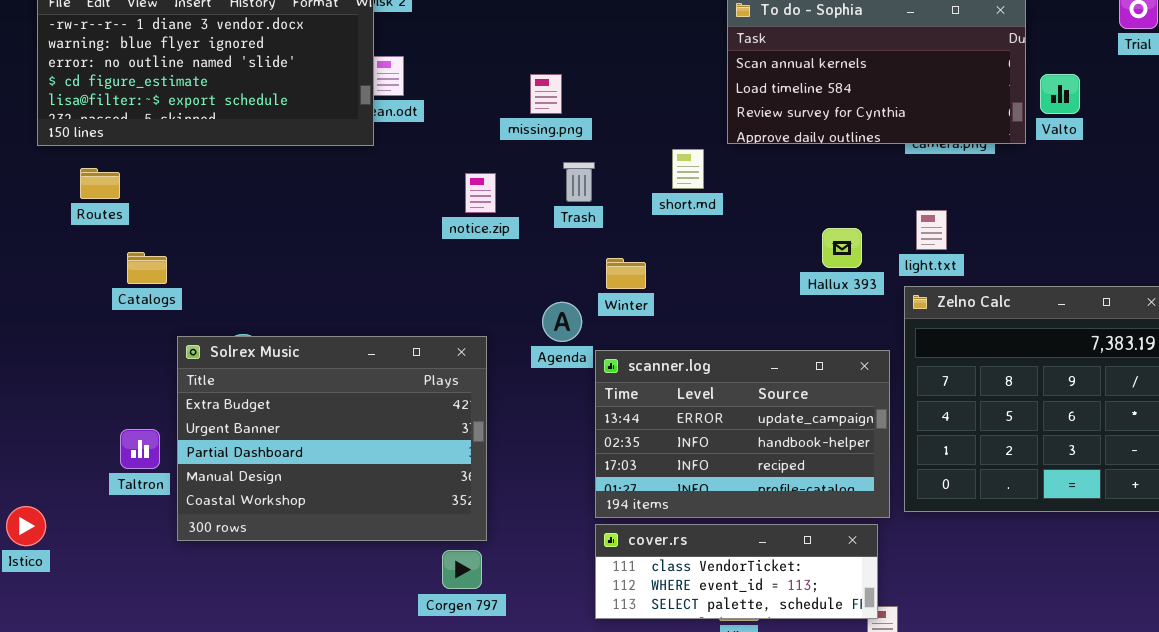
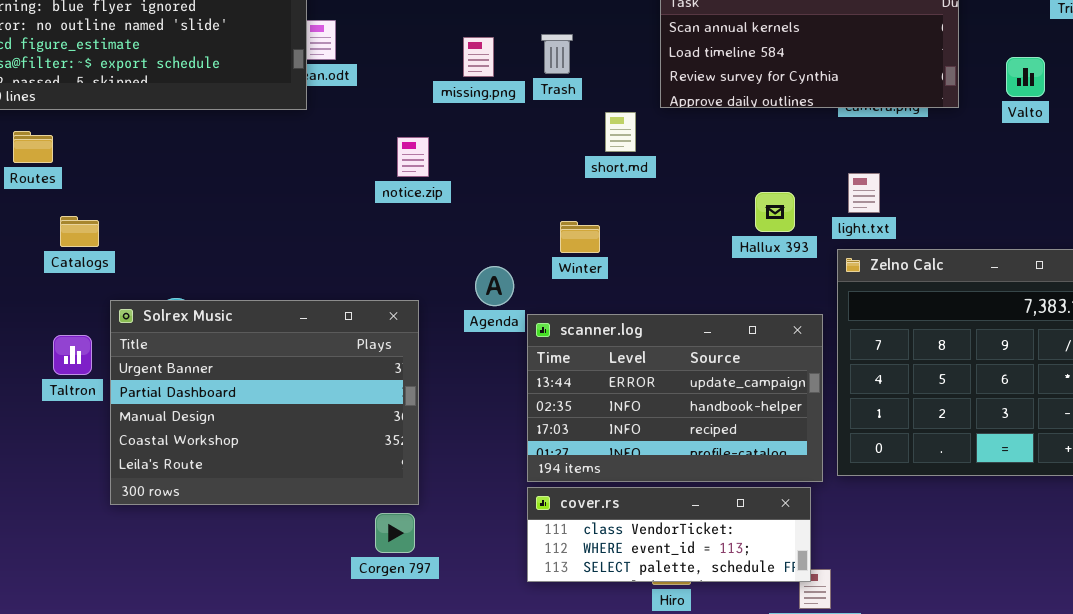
Valto: [1040,74,1080,114] -> [1006,57,1045,97], moved
Trash: [563,162,595,202] -> [541,34,573,74], moved
Winter: [606,258,646,289] -> [560,221,600,253], moved
Solrex Music: [177,336,487,541] -> [110,300,419,505], scrolled down 1 row
Taltron: [120,429,160,469] -> [53,335,92,375], moved

